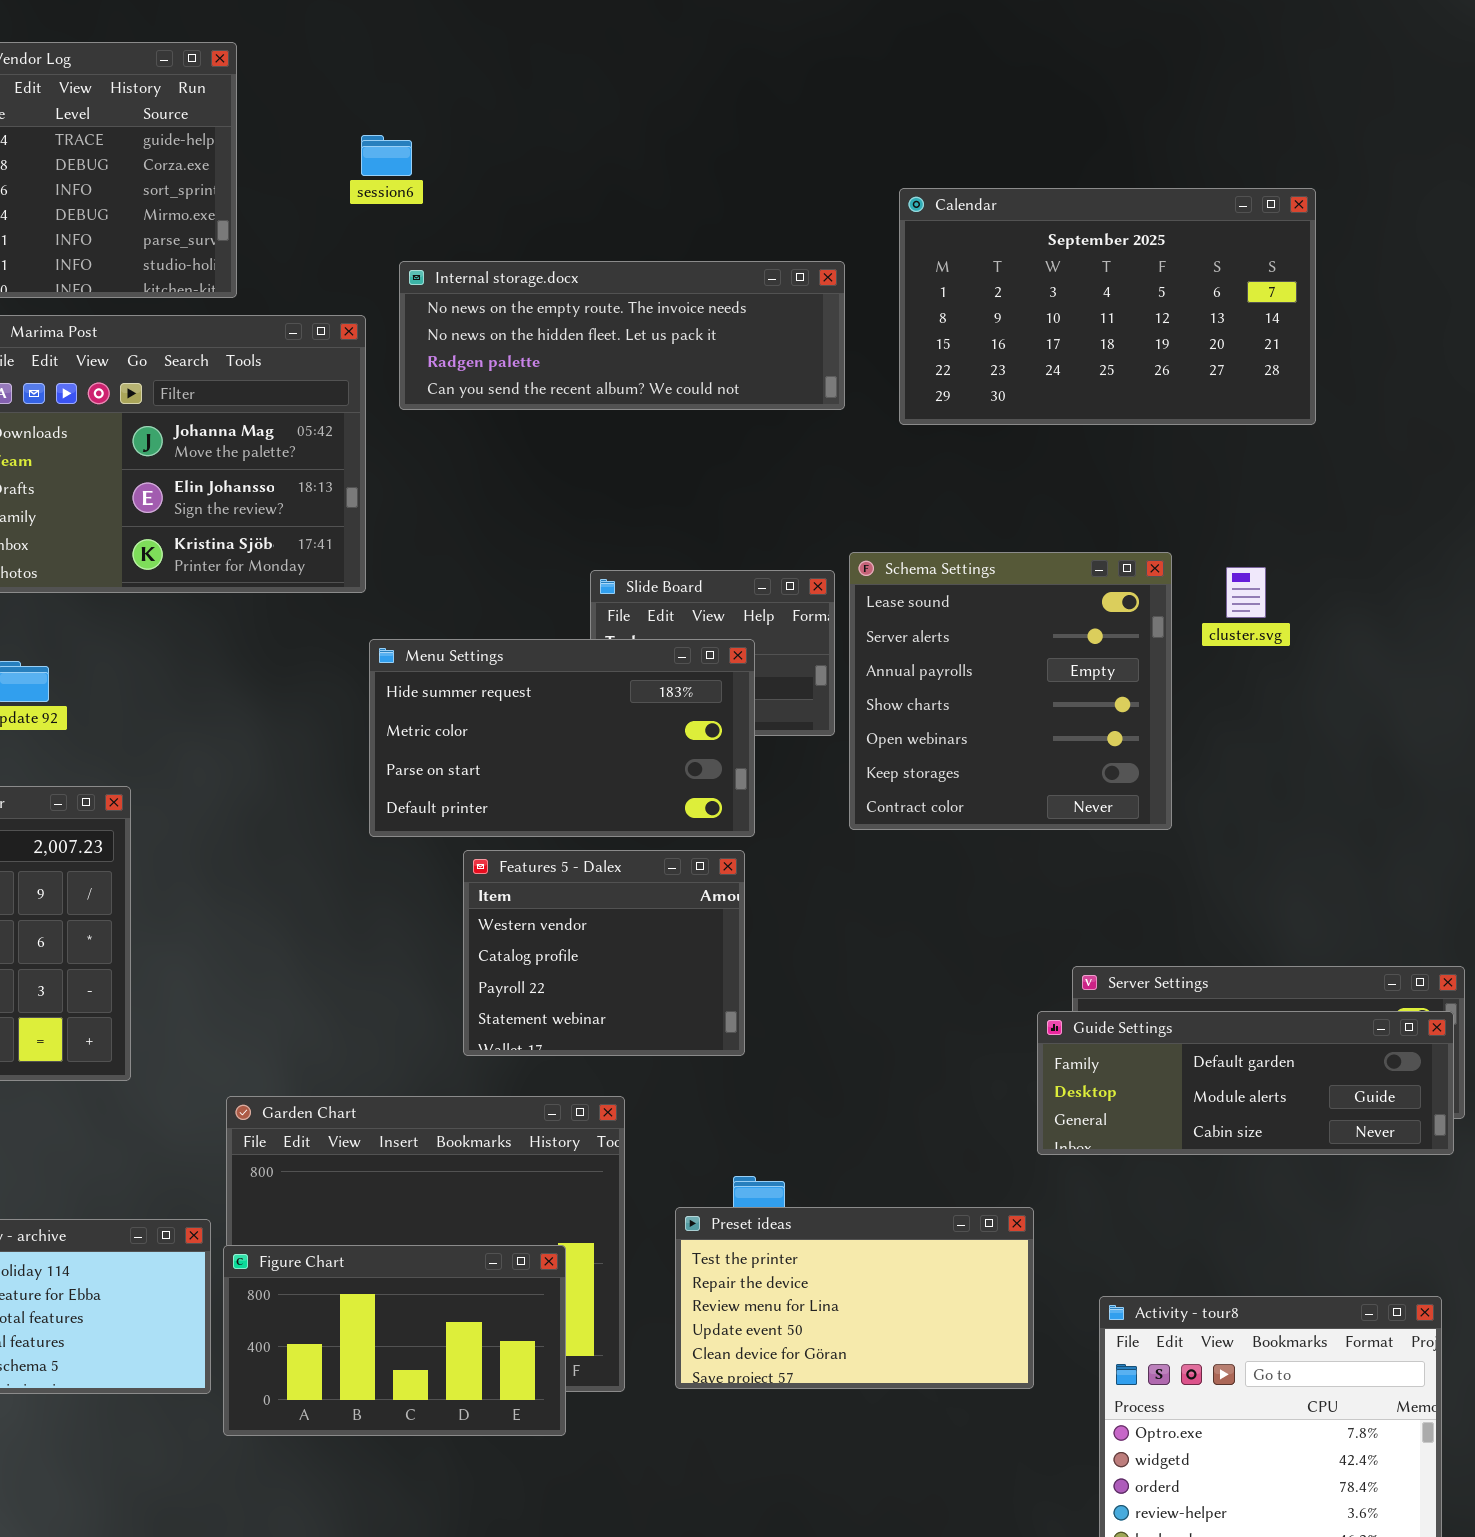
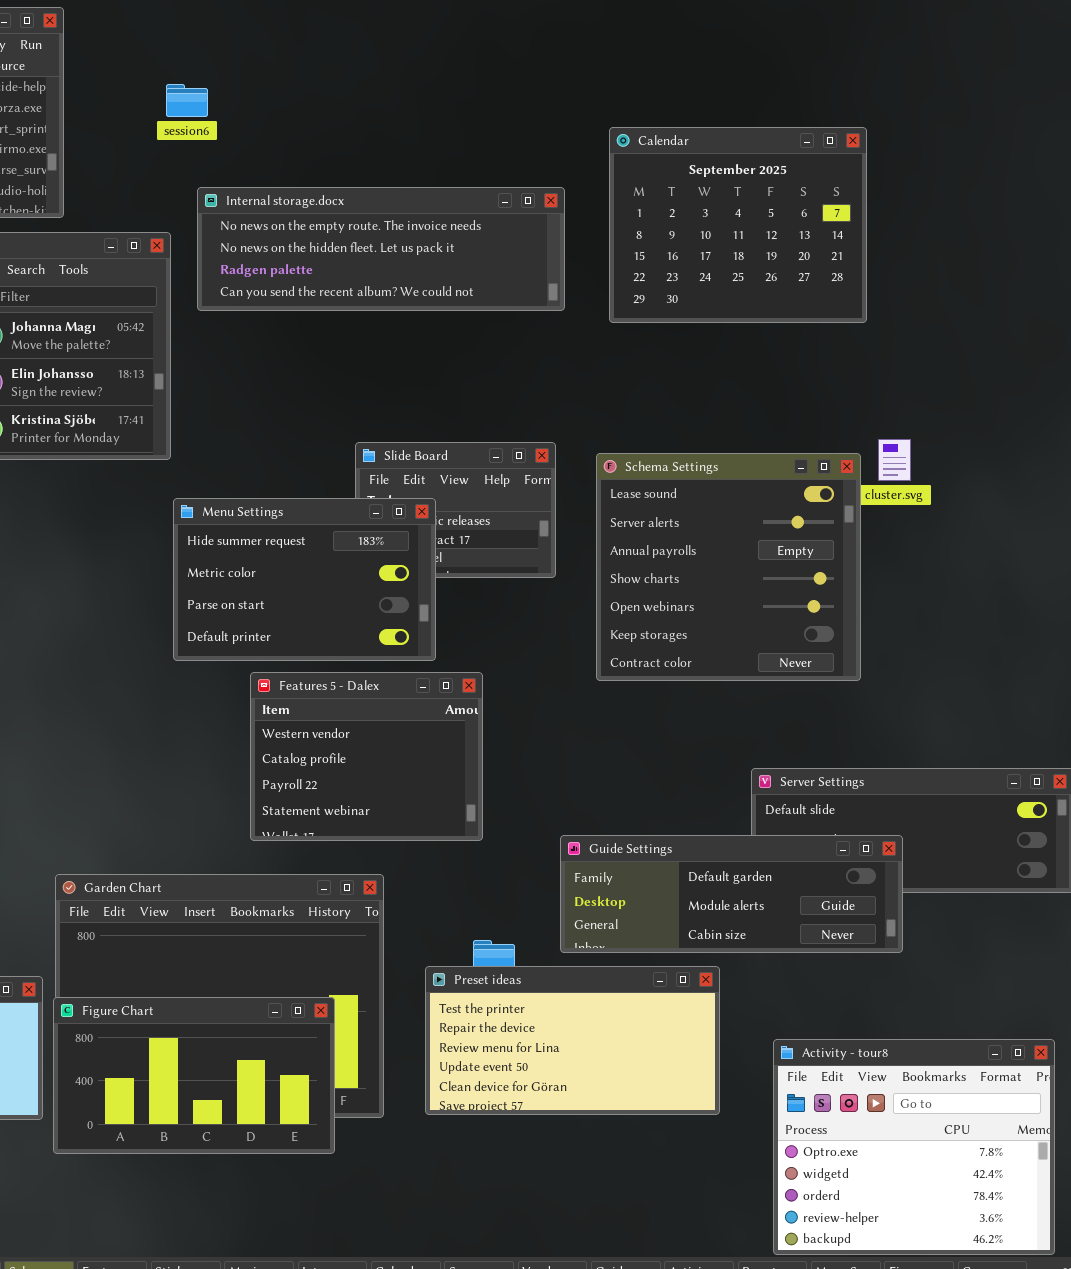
Calendar: [899,188,1316,425] -> [609,127,867,323], resized
Schema Settings: [849,552,1172,830] -> [596,453,861,681], moved
Menu Settings: [369,639,755,837] -> [173,498,436,661], resized
Guide Settings: [1037,1011,1454,1155] -> [560,835,903,953], moved

